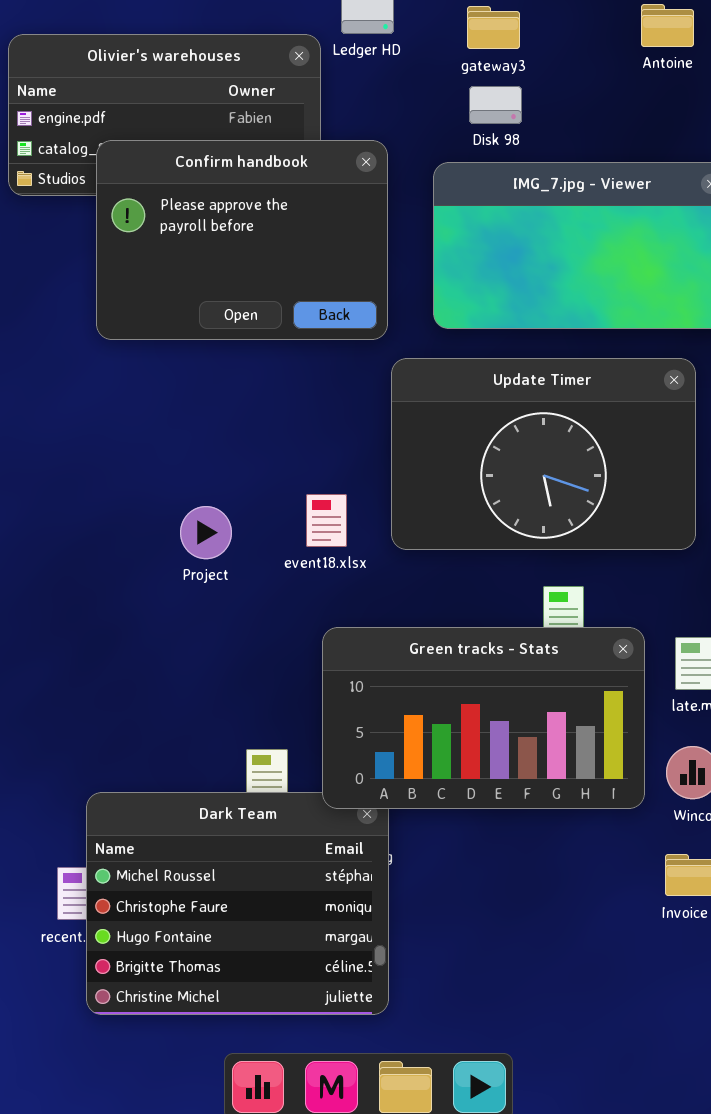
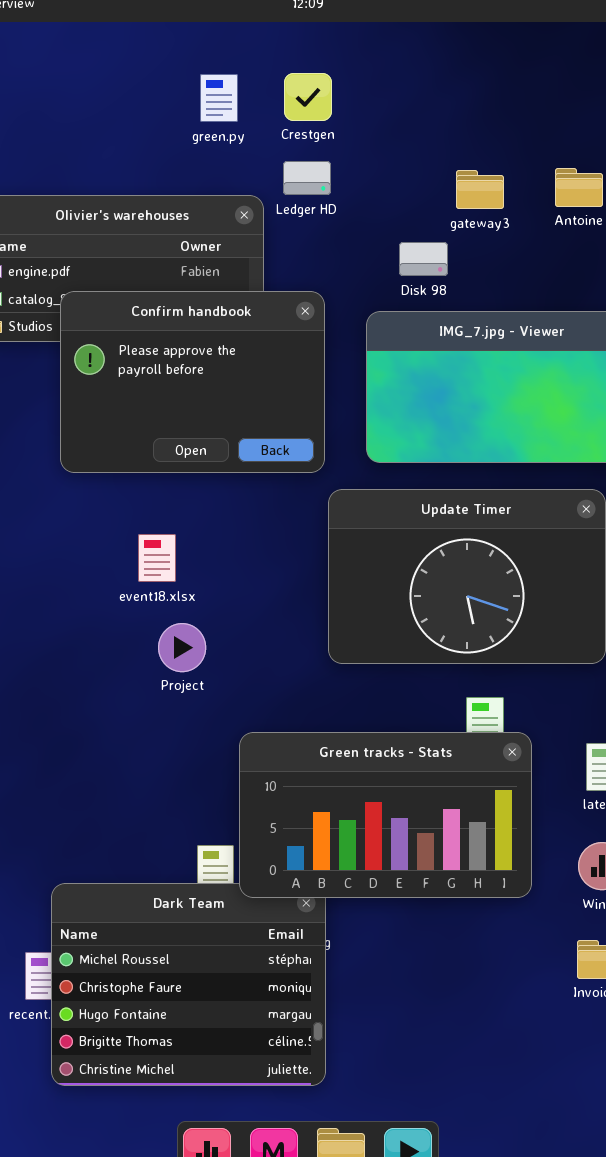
gateway3: [467,6,520,49] -> [456,170,504,209], moved
event18.xlsx: [306,494,347,547] -> [138,534,176,582], moved
Project: [180,506,232,559] -> [158,623,206,672], moved
Green tracks - Stats: [322,627,645,809] -> [239,732,532,898], moved

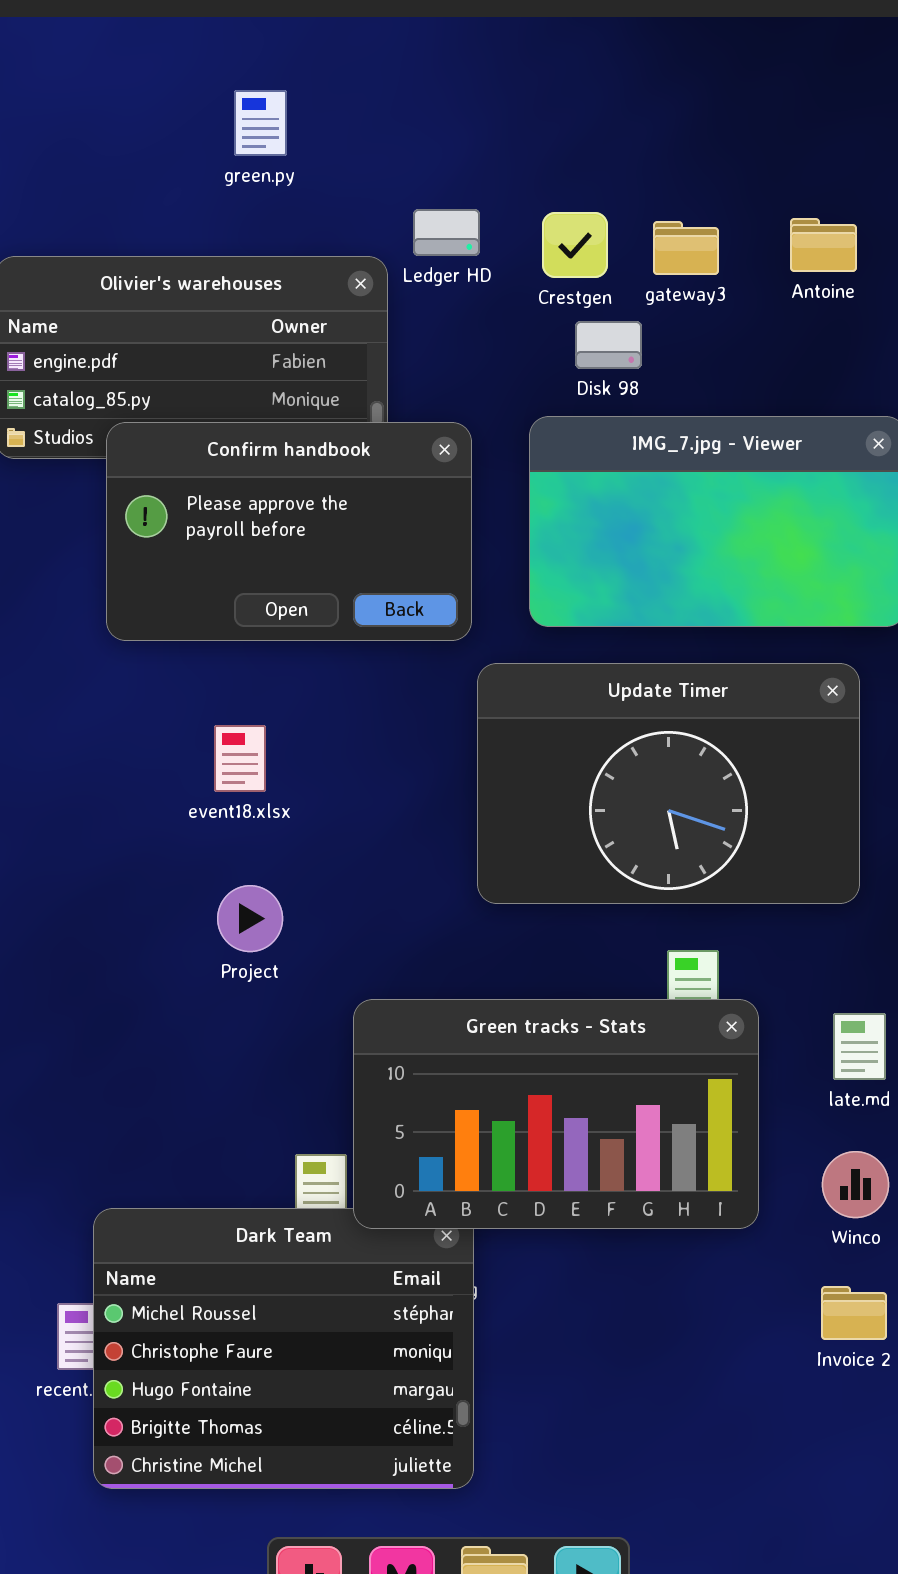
Crestgen: [284,73,332,121] -> [542,212,608,278], moved
green.py: [200,74,238,122] -> [234,90,287,156], moved
Confirm handbook: [60,291,325,473] -> [106,422,472,641], resized
Project: [158,623,206,672] -> [217,885,283,952], moved

